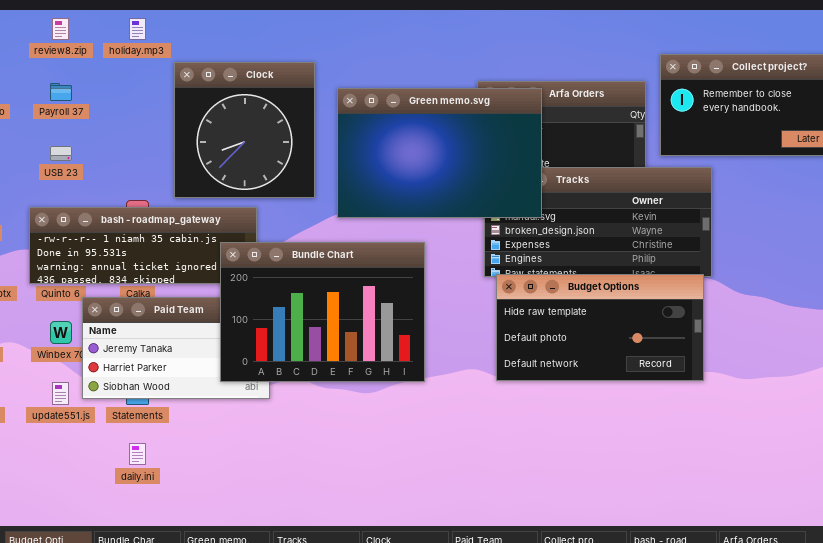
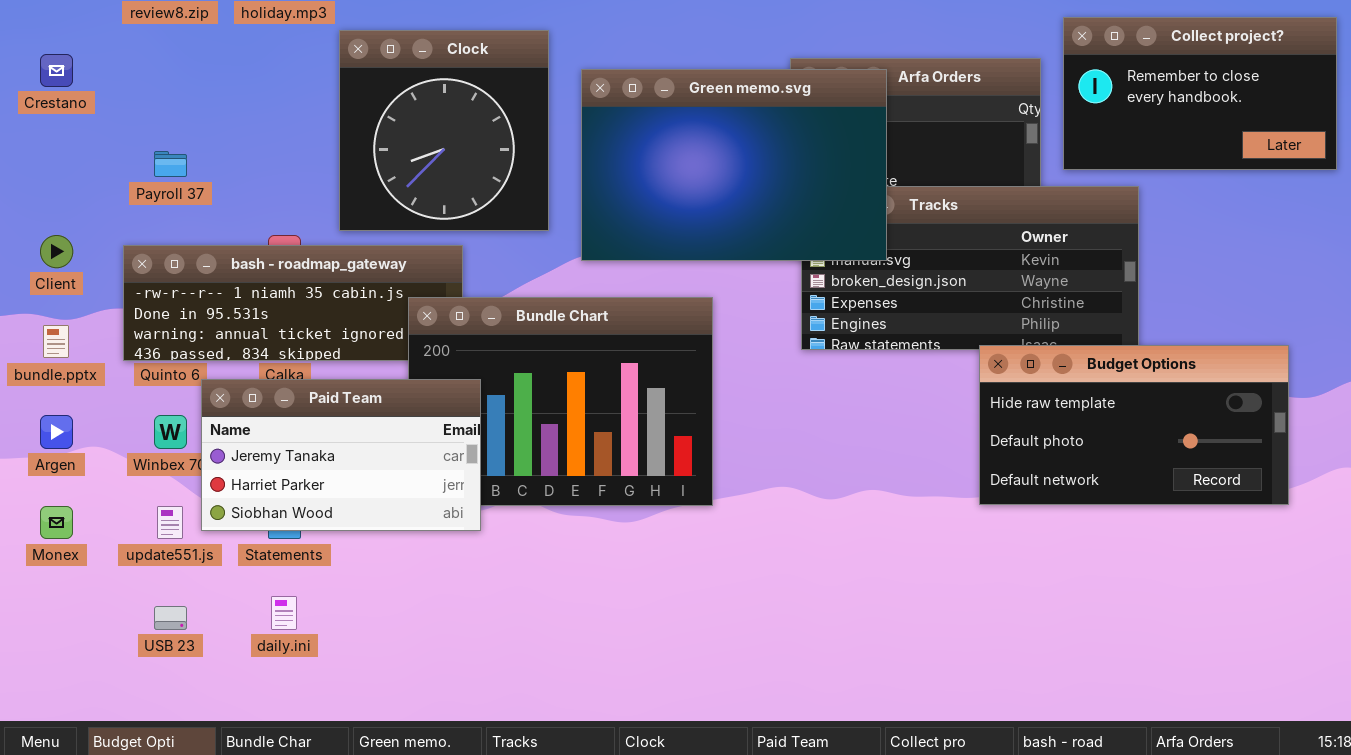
Payroll 37: [50,83,72,101] -> [154,151,187,177], moved
USB 23: [50,146,72,161] -> [154,606,187,630], moved
Budget Options: [496,274,704,381] -> [979,345,1289,505], moved
Paid Team: [82,297,270,399] -> [201,379,481,531], raised

